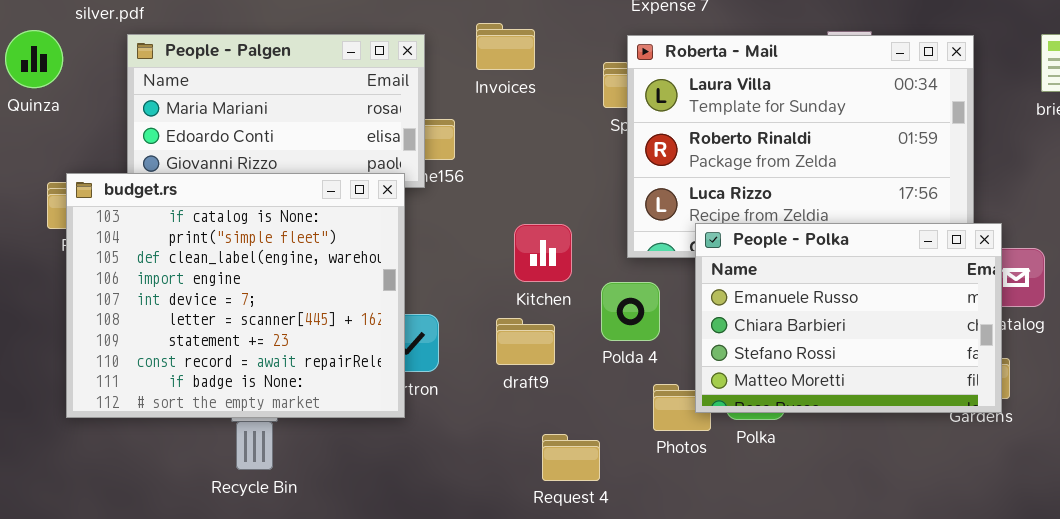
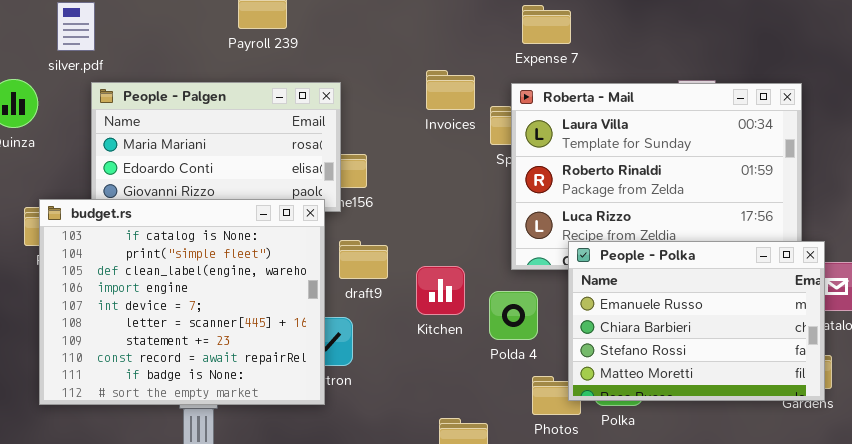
Invoices: [476,23,535,70] -> [426,70,475,110], moved
Kitchen: [514,224,572,282] -> [416,266,465,315], moved
draft9: [496,318,555,365] -> [339,240,388,279], moved

